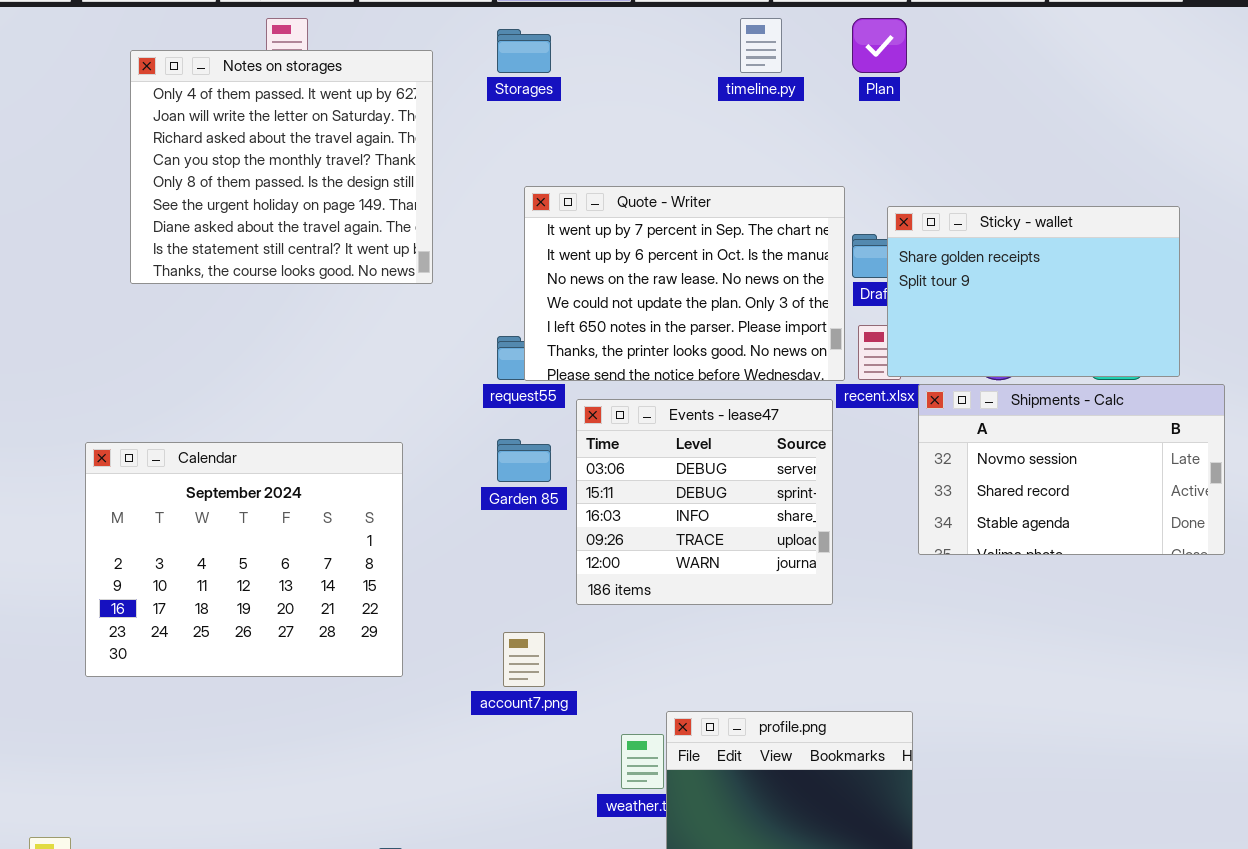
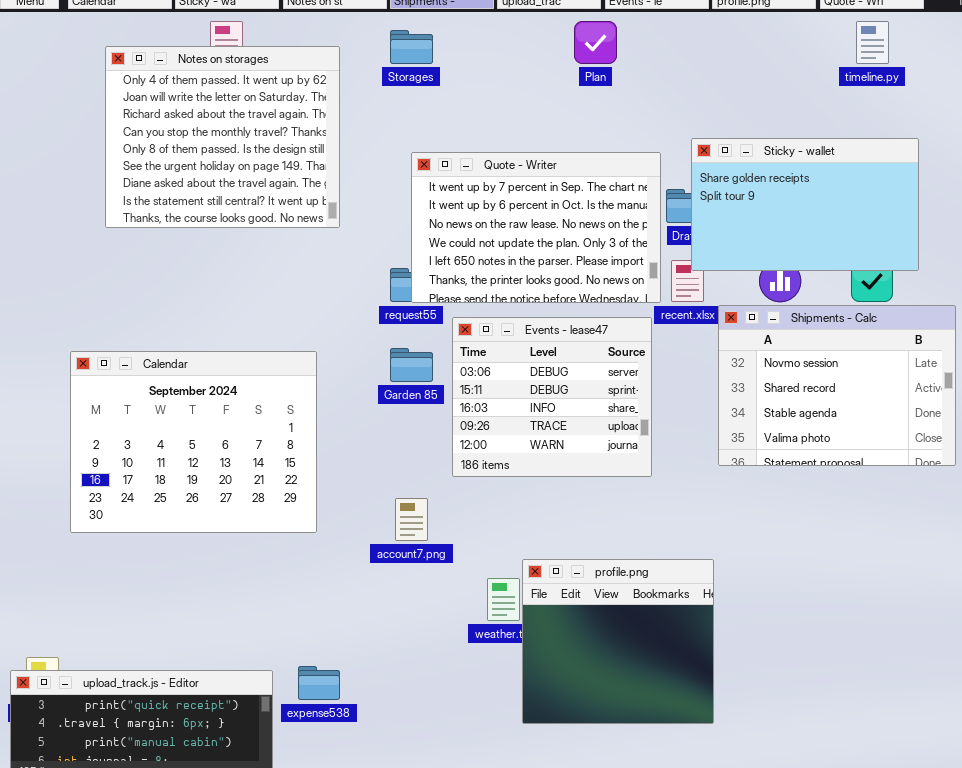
timeline.py: [740,18,782,73] -> [856,21,889,64], moved
Plan: [852,18,907,73] -> [574,21,617,64], moved
Sticky - wallet: [887,206,1180,377] -> [691,138,919,271], moved
Shipments - Calc: [918,384,1225,555] -> [718,305,956,466], resized

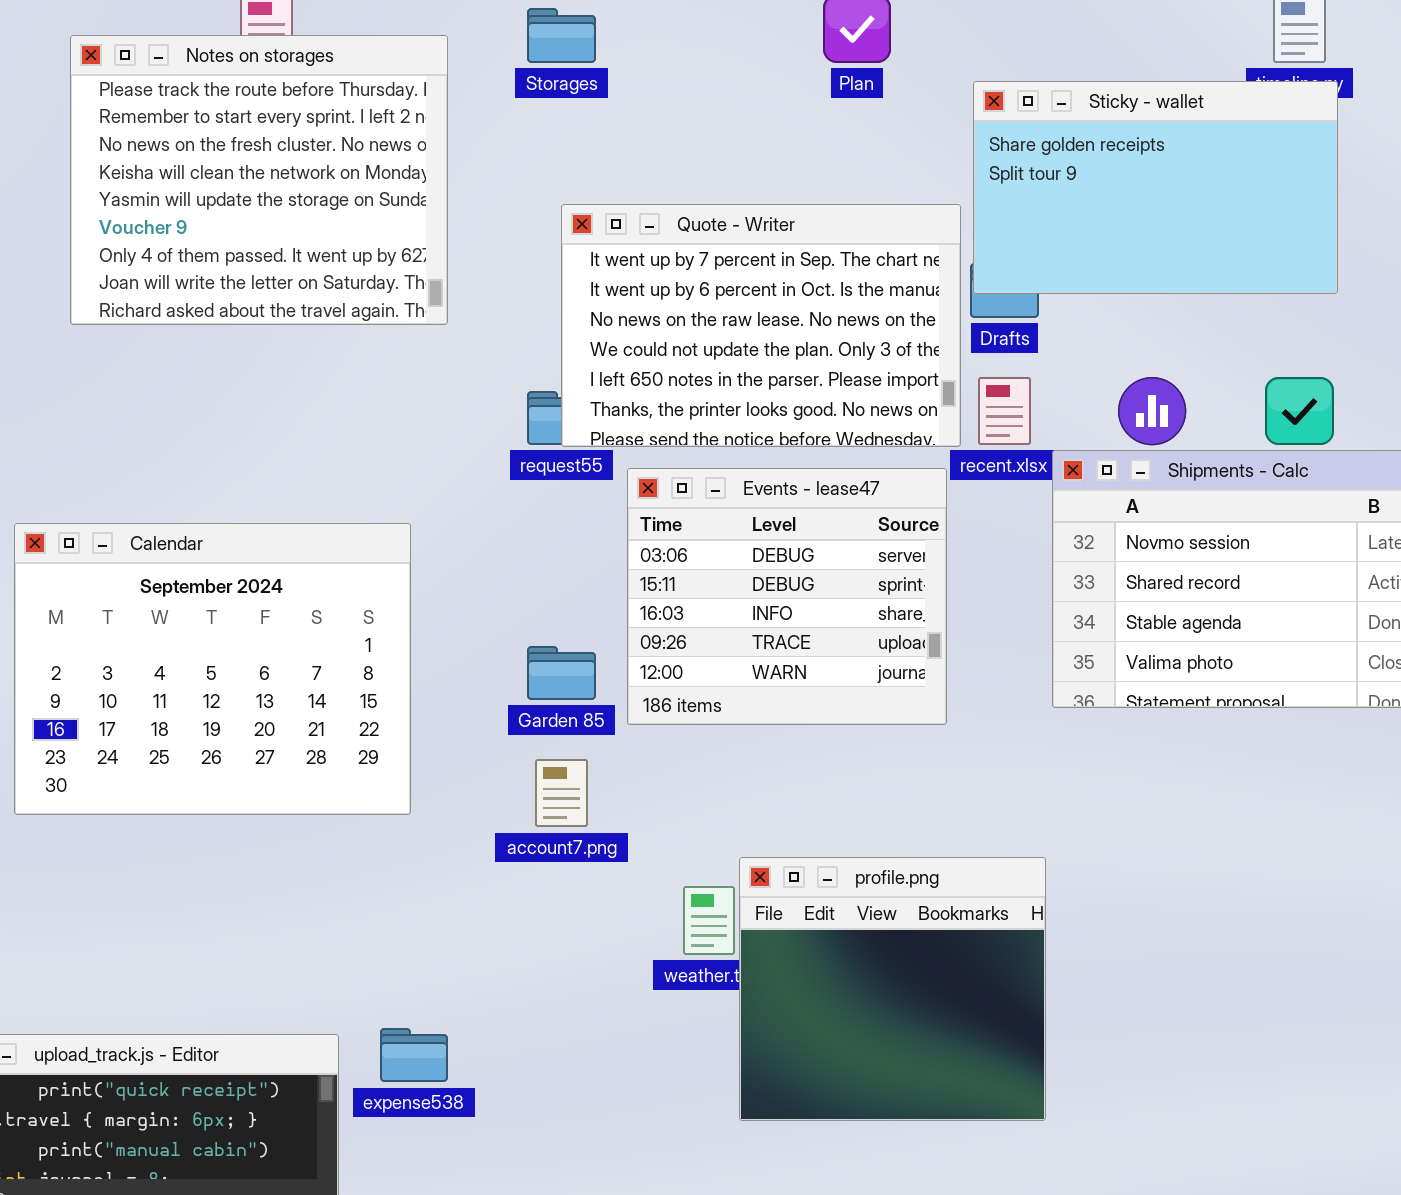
Notes on storages: [105,46,340,228] -> [70,35,448,325], scrolled up 6 rows
Sticky - wallet: [691,138,919,271] -> [973,81,1338,294], moved
Garden 85: [390,348,433,382] -> [527,646,596,700], moved

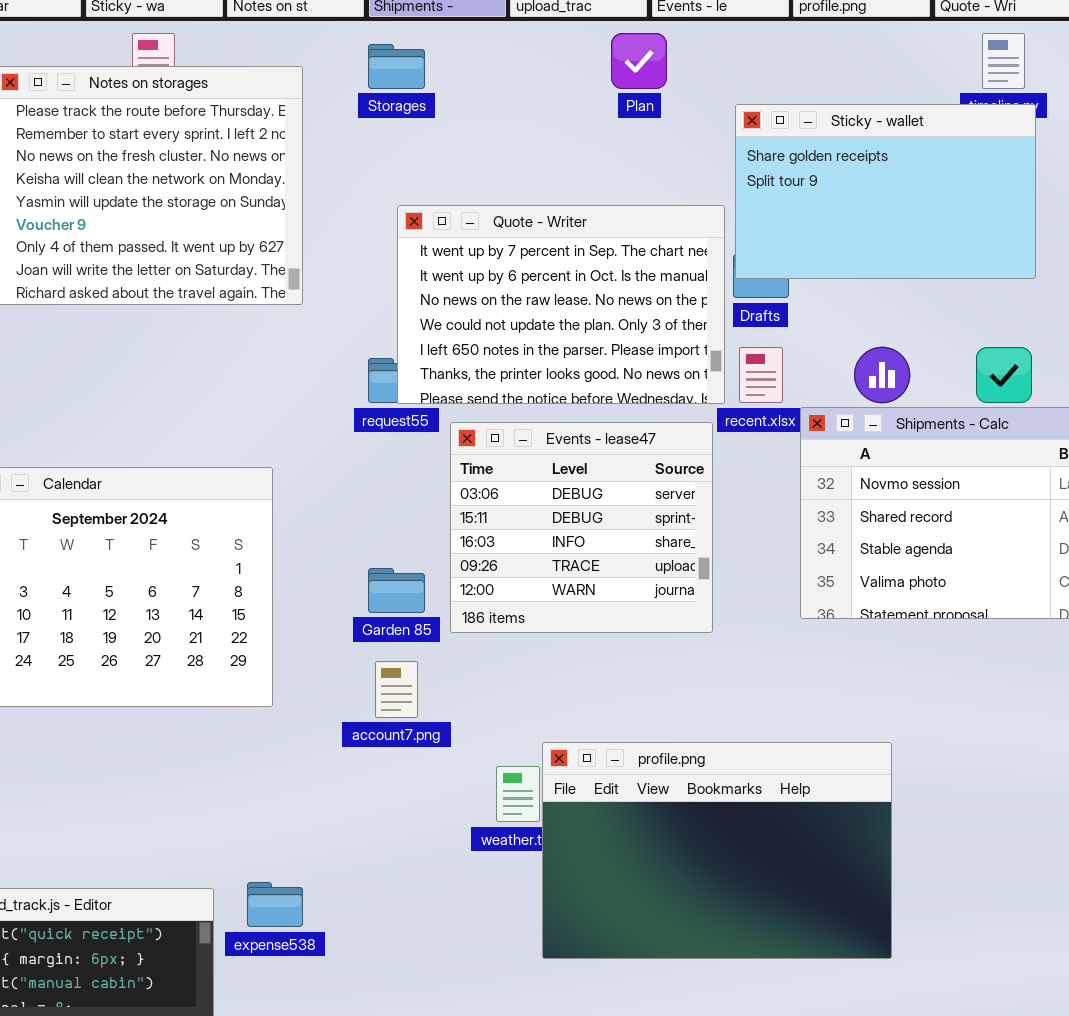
profile.png: [739,857,1046,1121] -> [542,742,892,959], resized

